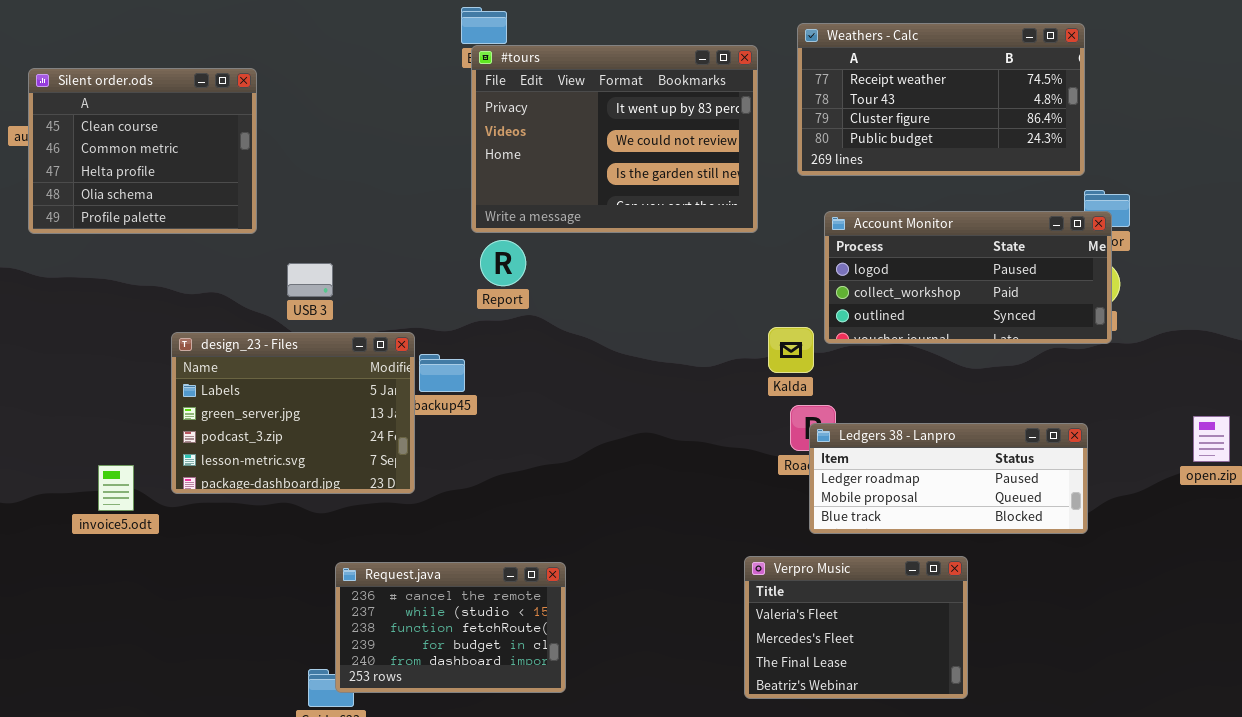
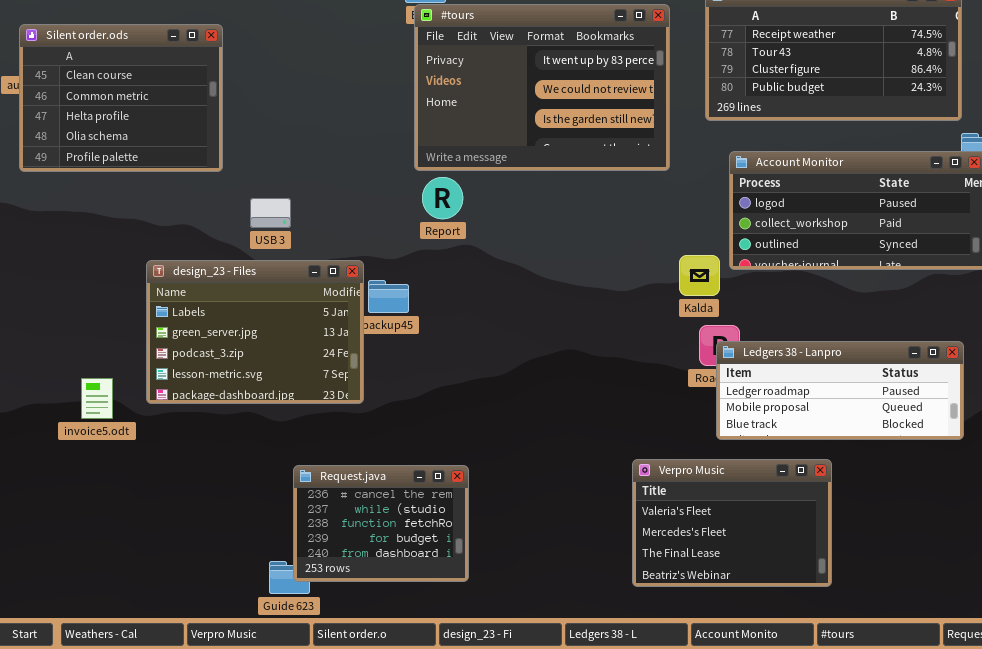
Verpro Music: [744,556,968,699] -> [632,459,832,587], moved
Request.java: [335,562,566,693] -> [293,465,469,582], resized

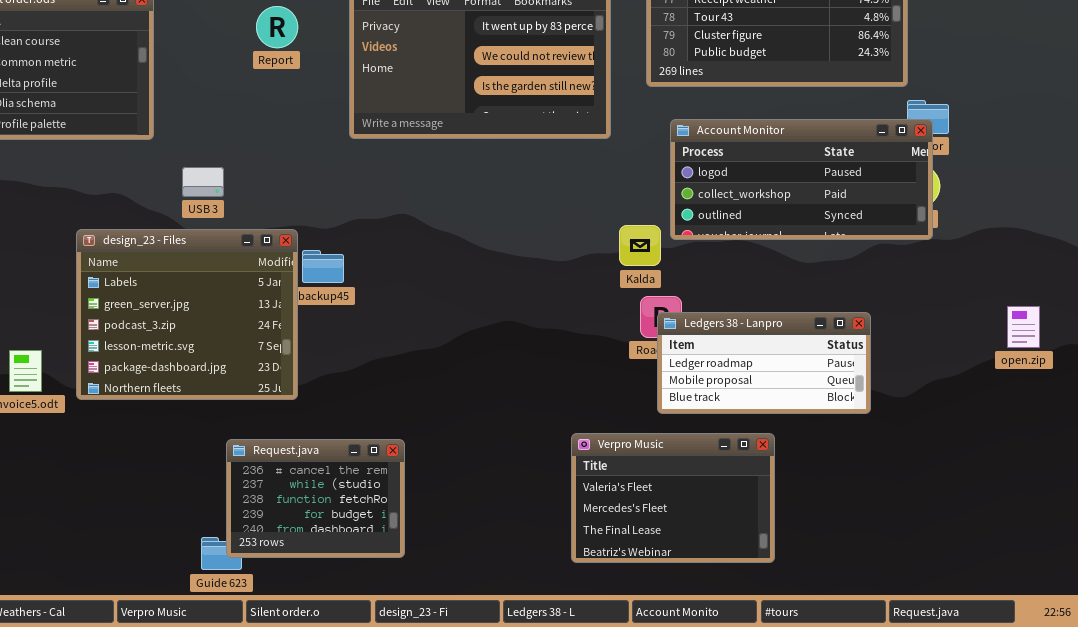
Report: [422,177,463,219] -> [256,6,298,48], moved
design_23 - Files: [146,260,364,404] -> [76,229,298,400], resized
Ledgers 38 - Lanpro: [716,341,964,440] -> [657,312,871,414], resized

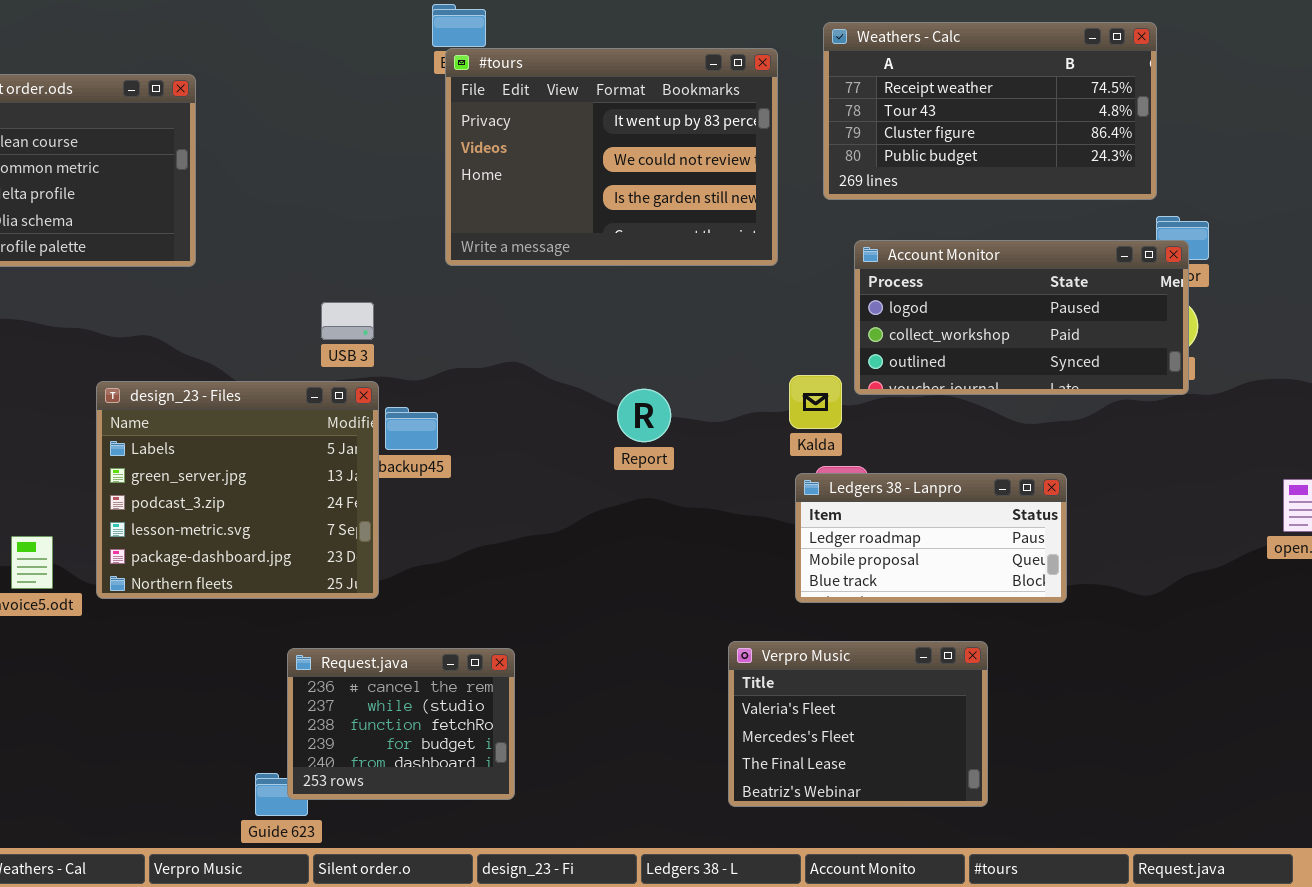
Report: [256,6,298,48] -> [617,389,671,442], moved
USB 3: [182,167,224,197] -> [321,302,374,340], moved
Ledgers 38 - Lanpro: [657,312,871,414] -> [795,473,1067,603], moved

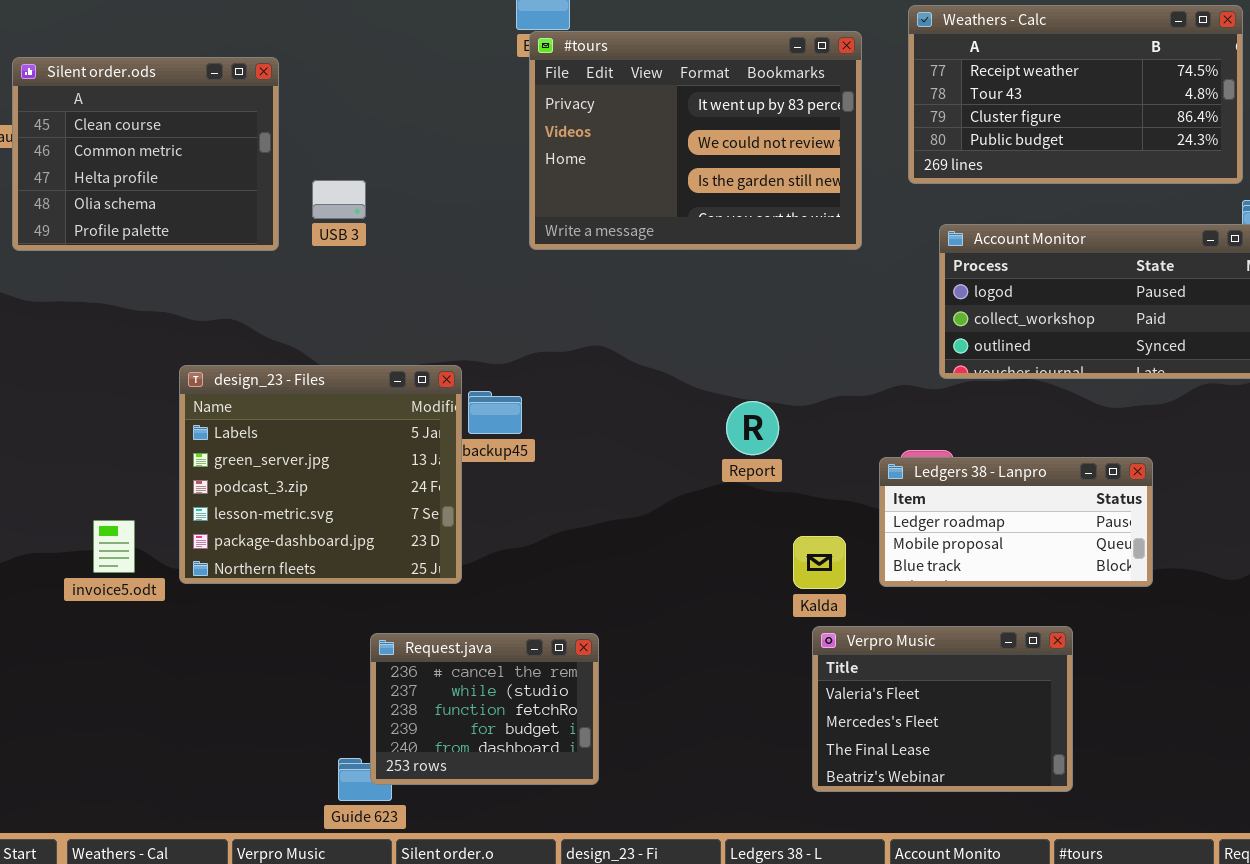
USB 3: [321,302,374,340] -> [312,180,366,219], moved
Kalda: [789,375,842,429] -> [793,536,846,589], moved
Report: [617,389,671,442] -> [726,401,779,455], moved

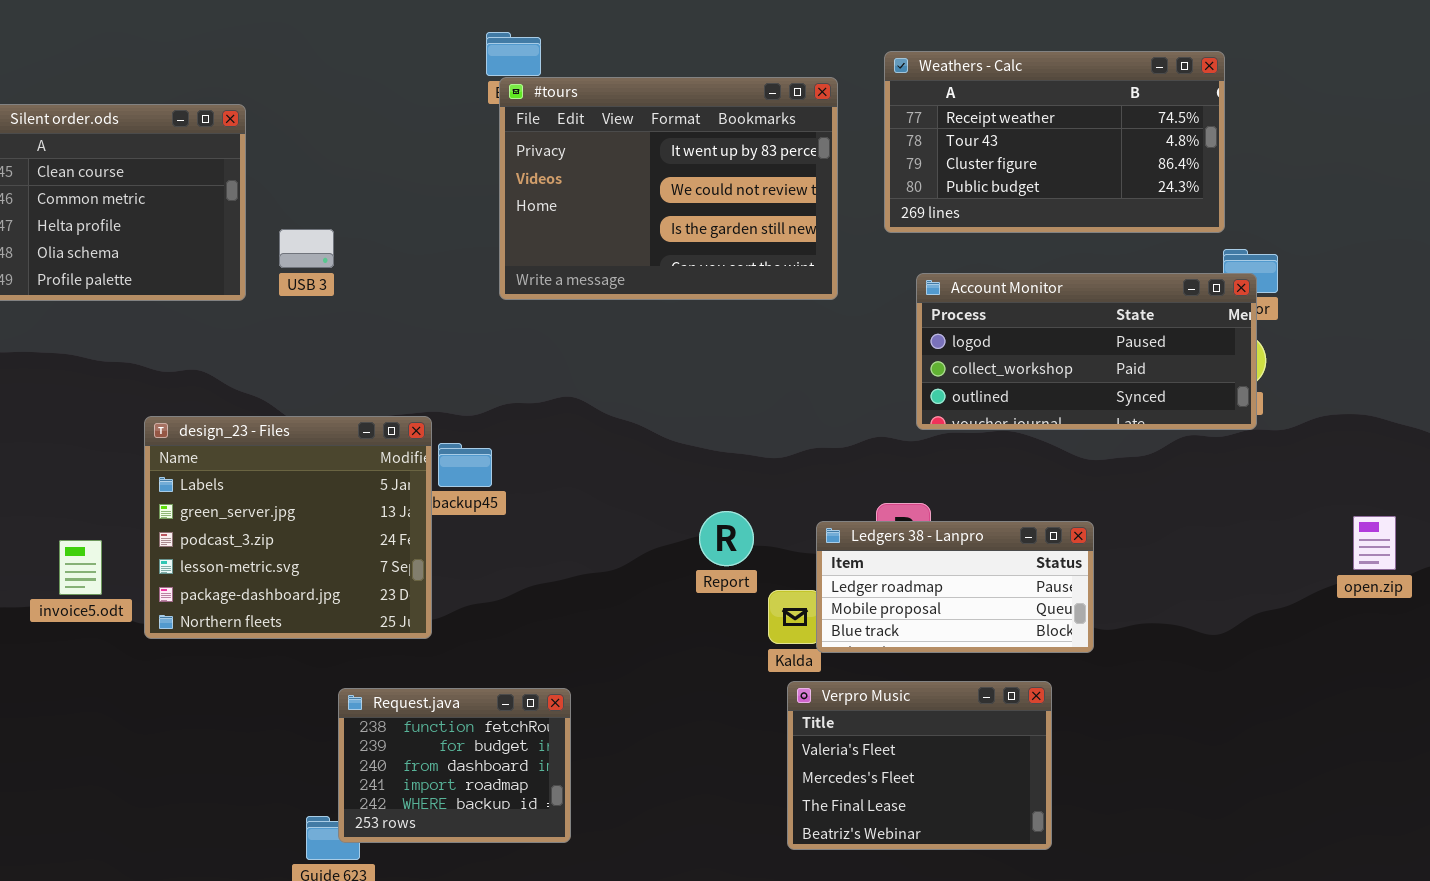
Report: [726,401,779,455] -> [699,511,754,566], moved
Ledgers 38 - Lanpro: [879,457,1153,587] -> [816,521,1094,653], moved
invoice5.odt: [93,520,135,573] -> [59,540,102,595], moved
Request.java: [370,633,599,785] -> [338,688,571,843], scrolled down 2 rows

